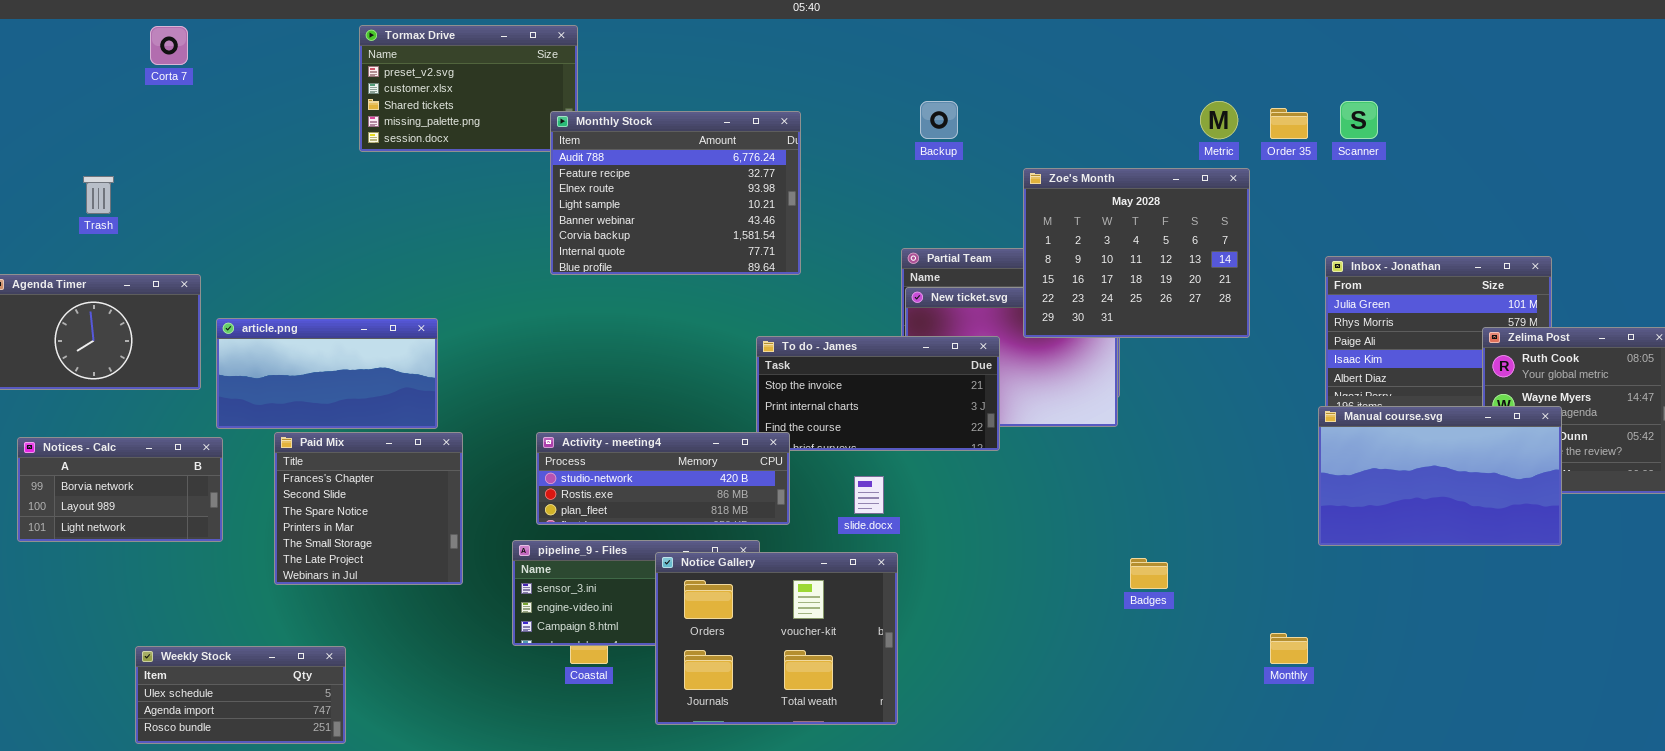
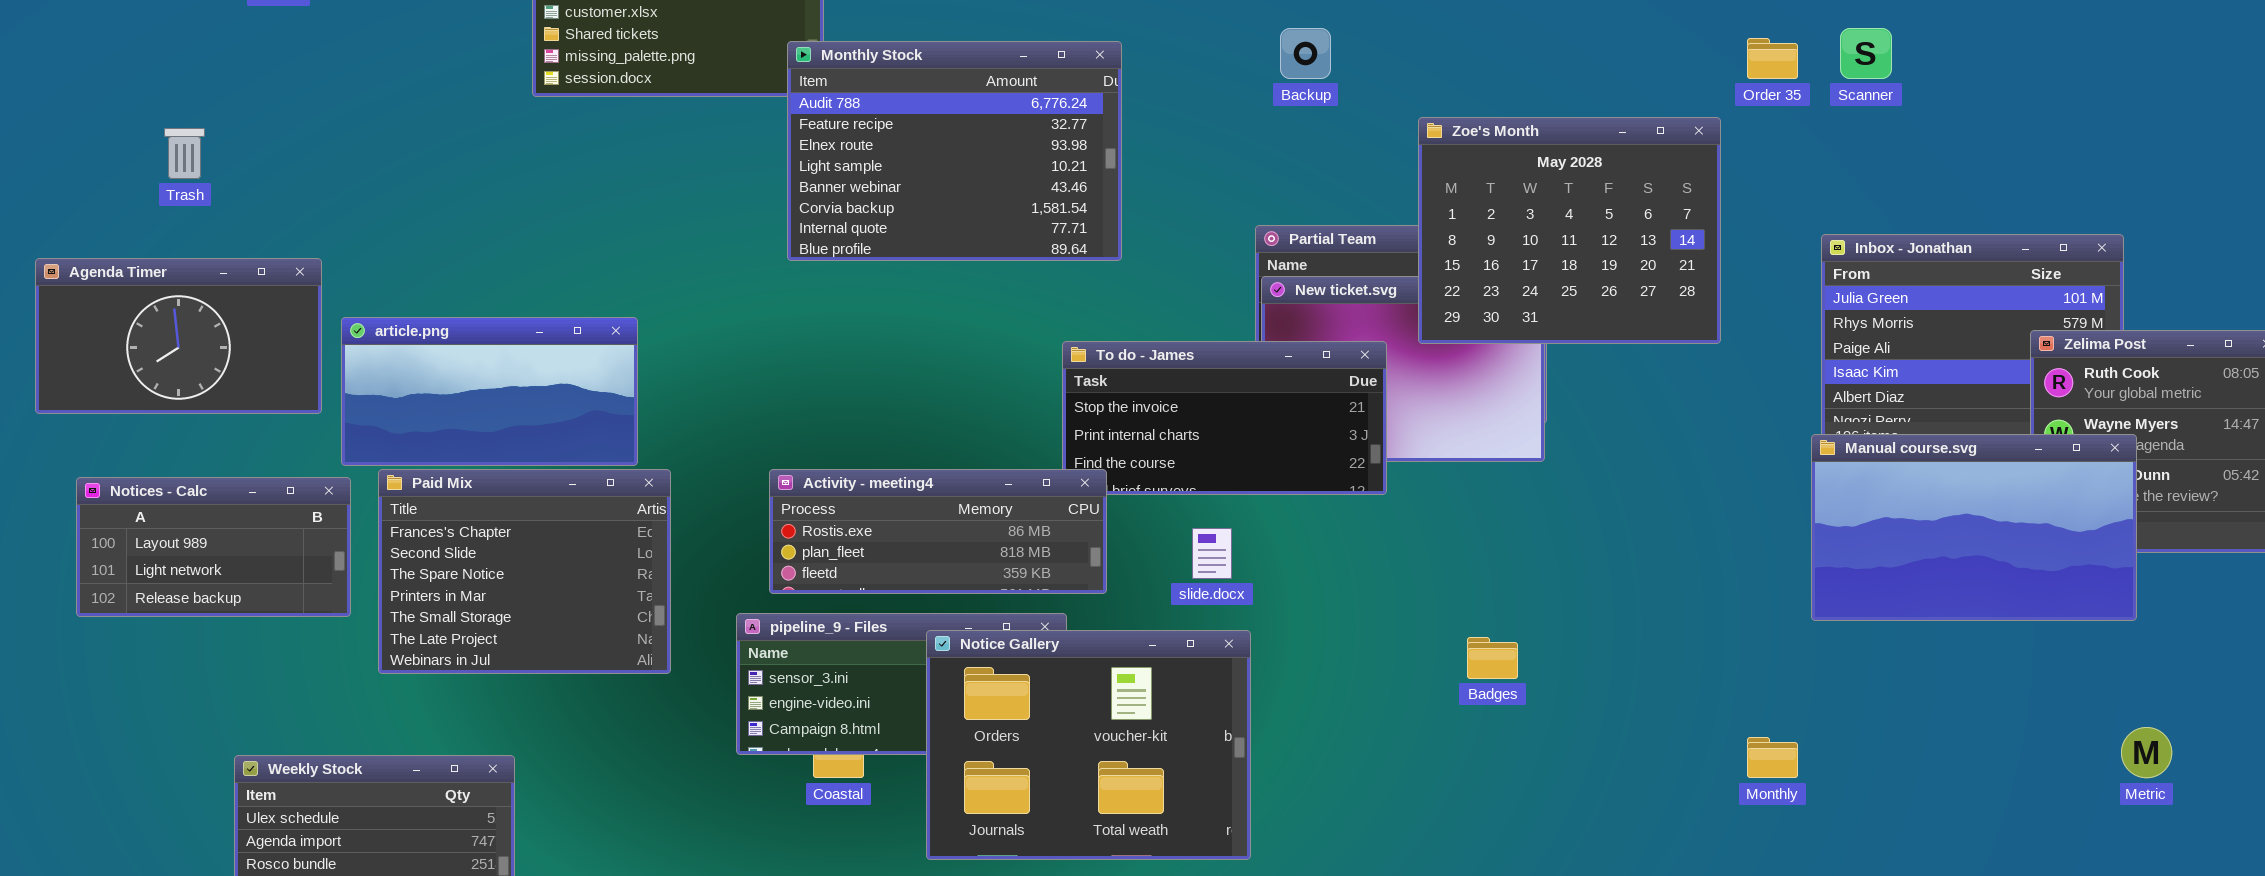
Metric: [1200,101,1238,139] -> [2121,727,2172,778], moved
Paid Mix: [274,432,463,585] -> [378,469,671,674], resized
Activity - meeting4: [536,432,790,525] -> [769,469,1107,594], scrolled down 1 row
Notices - Calc: [17,437,223,542] -> [76,477,351,617], scrolled down 1 row
Badges: [1130,558,1168,589] -> [1467,637,1518,679], moved

